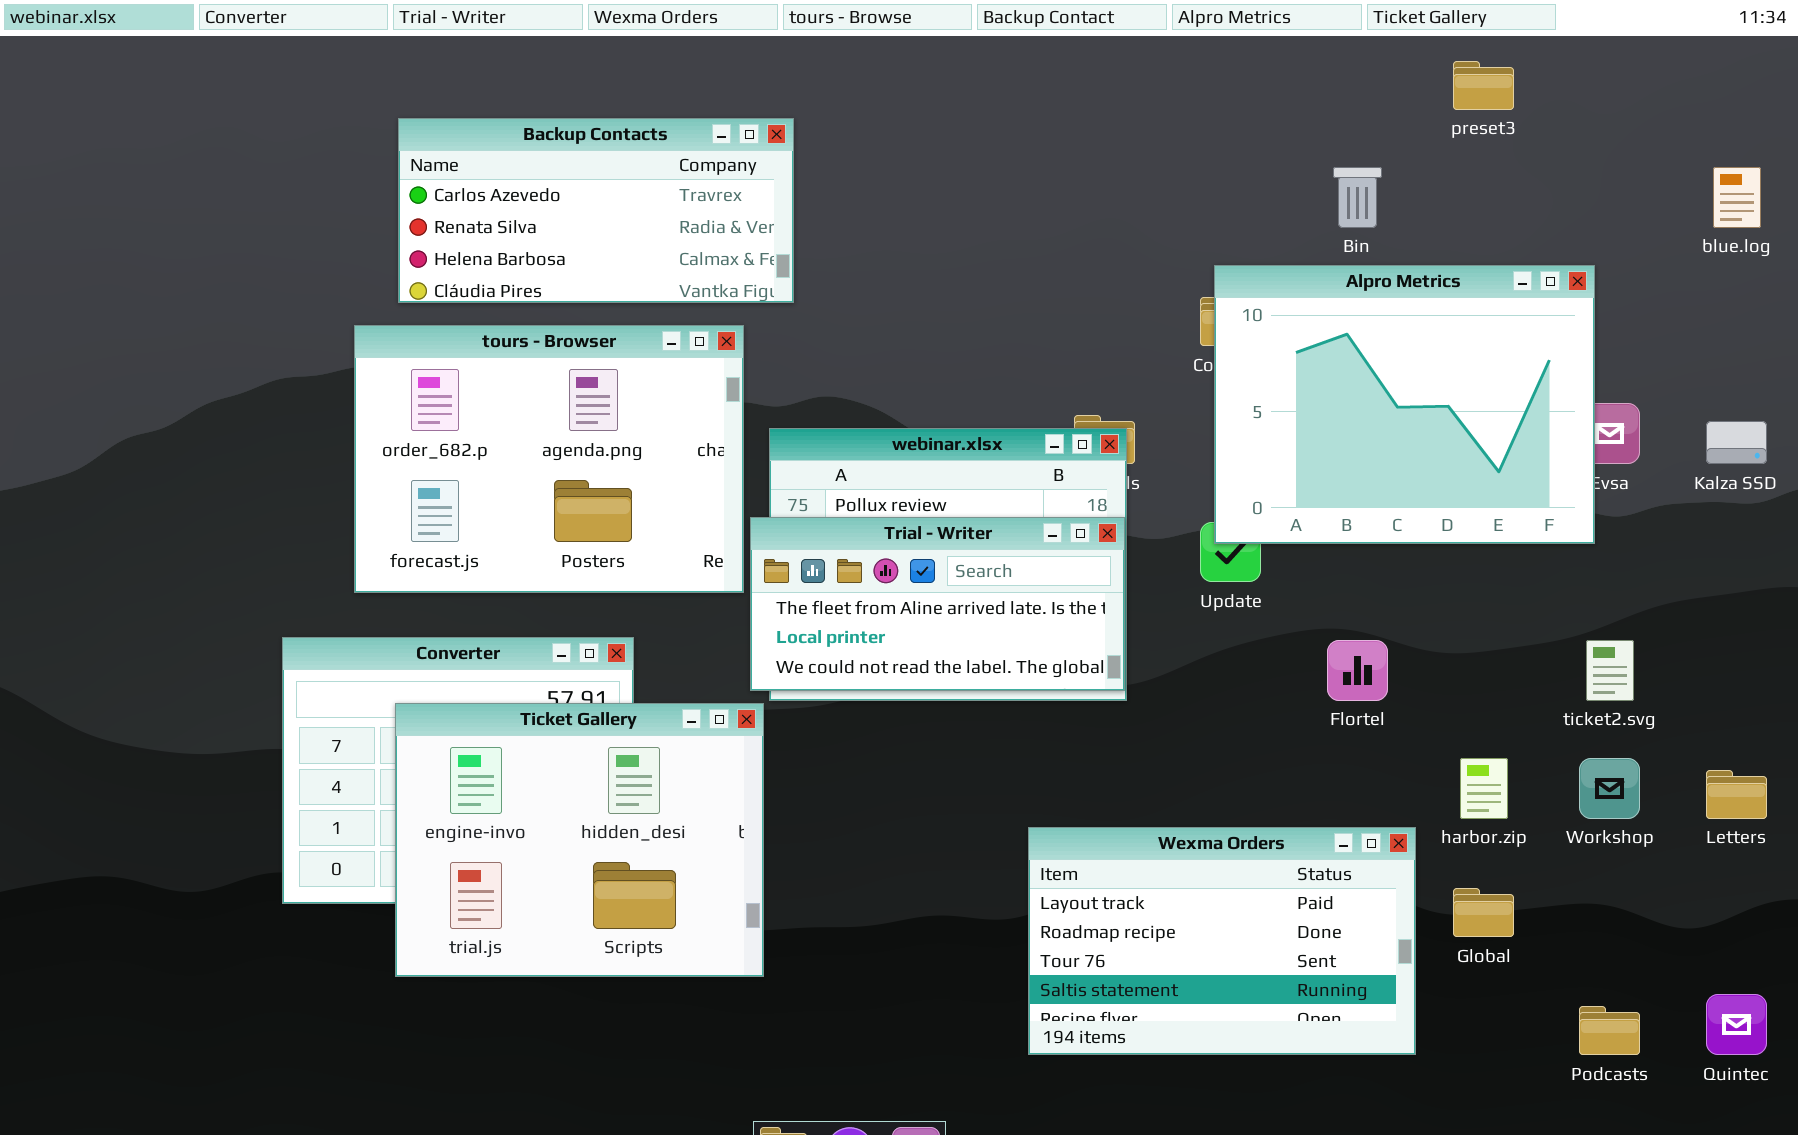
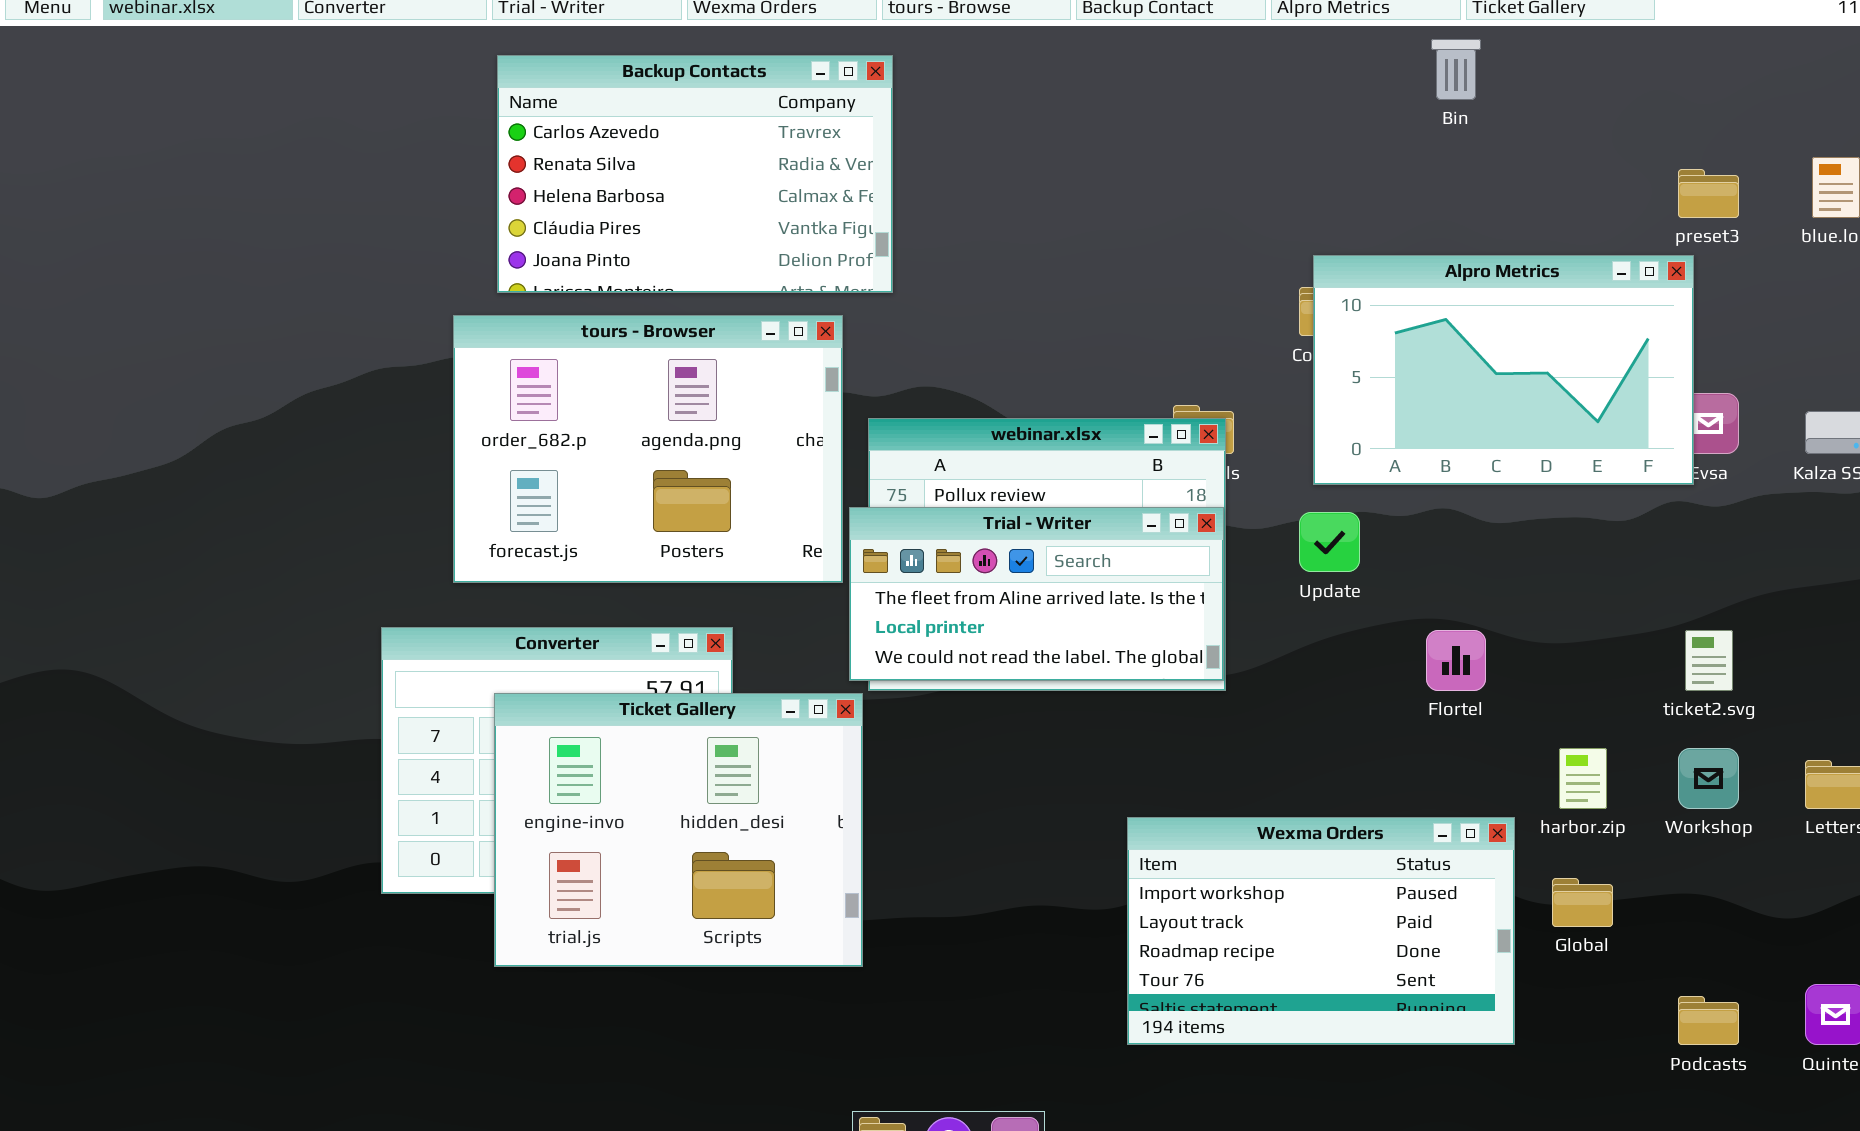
preset3: [1453,61,1514,110] -> [1678,169,1739,218], moved
Backup Contacts: [398,118,794,303] -> [497,55,893,293], resized
Bin: [1333,167,1382,228] -> [1431,39,1481,100], moved
Alpro Metrics: [1214,265,1595,544] -> [1313,255,1694,485], resized
Wexma Orders: [1028,827,1416,1055] -> [1127,817,1515,1045], scrolled up 1 row

